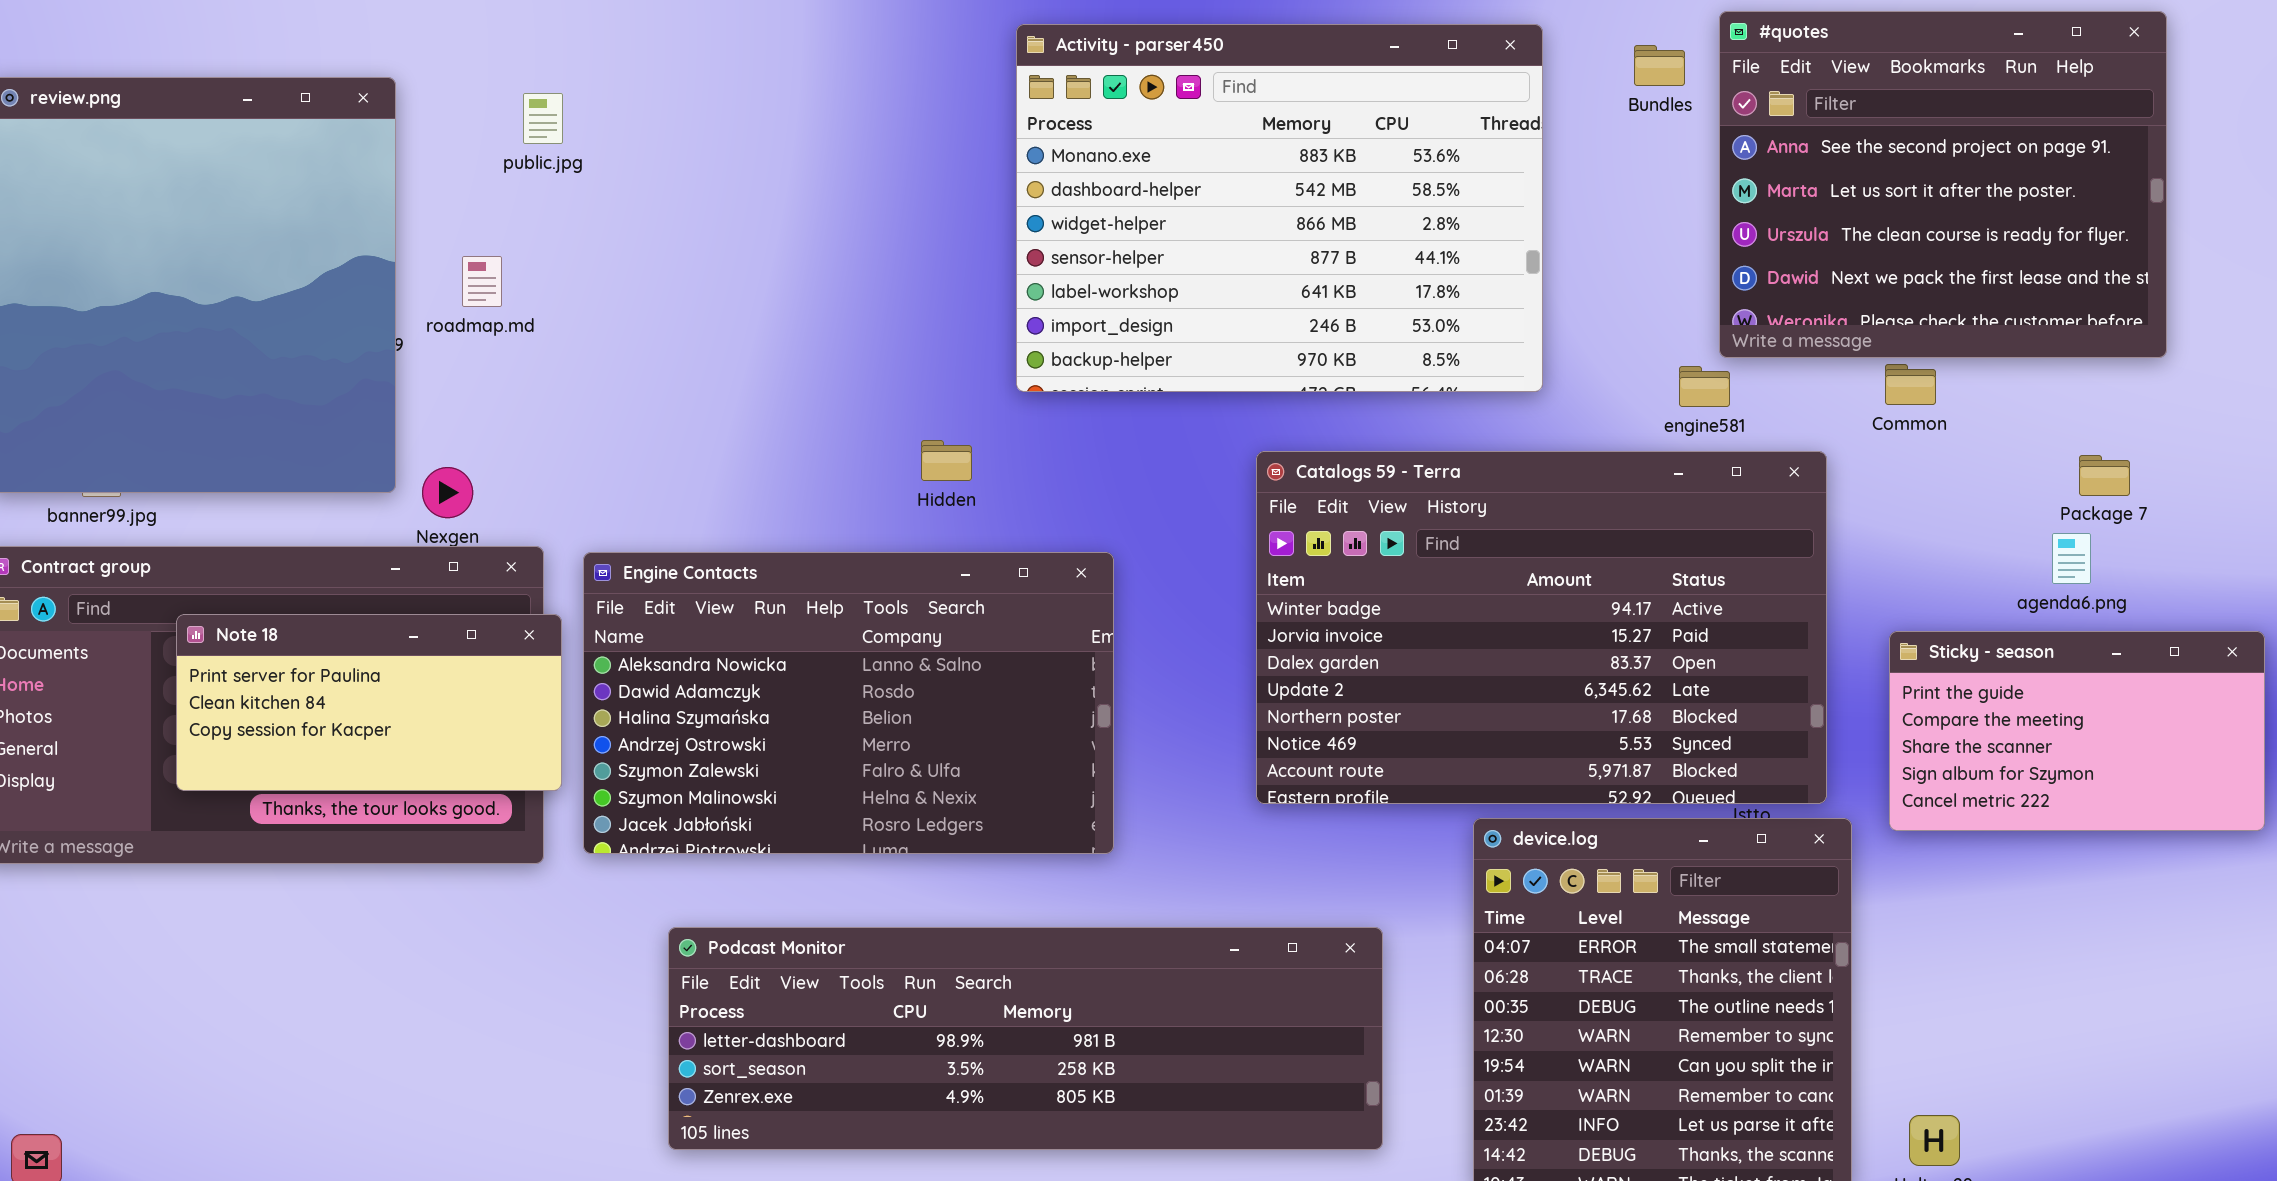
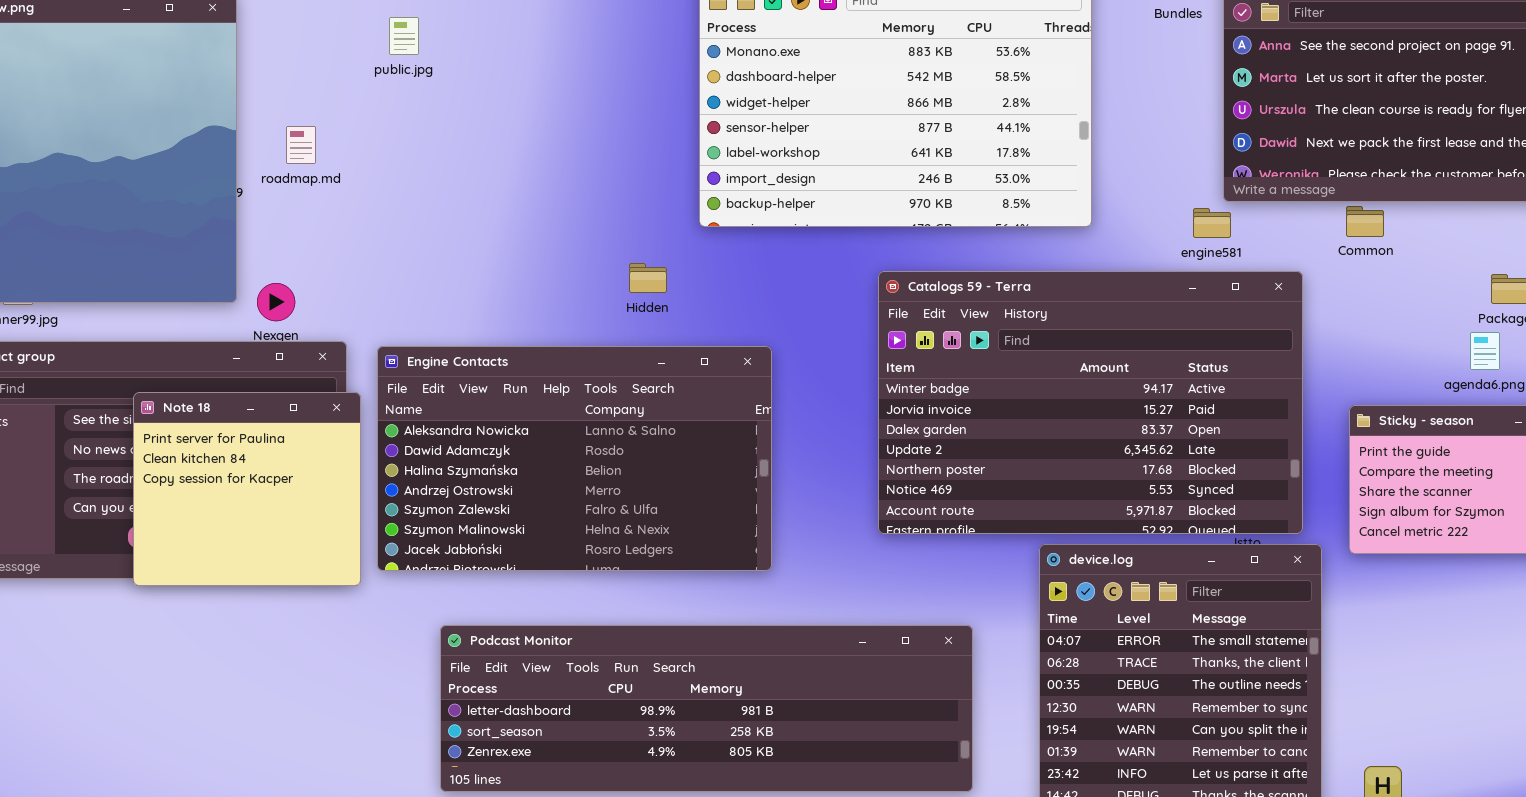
public.jpg: [523,93,563,144] -> [389,17,419,55], moved
Note 18: [176,614,562,791] -> [133,392,361,586], resized

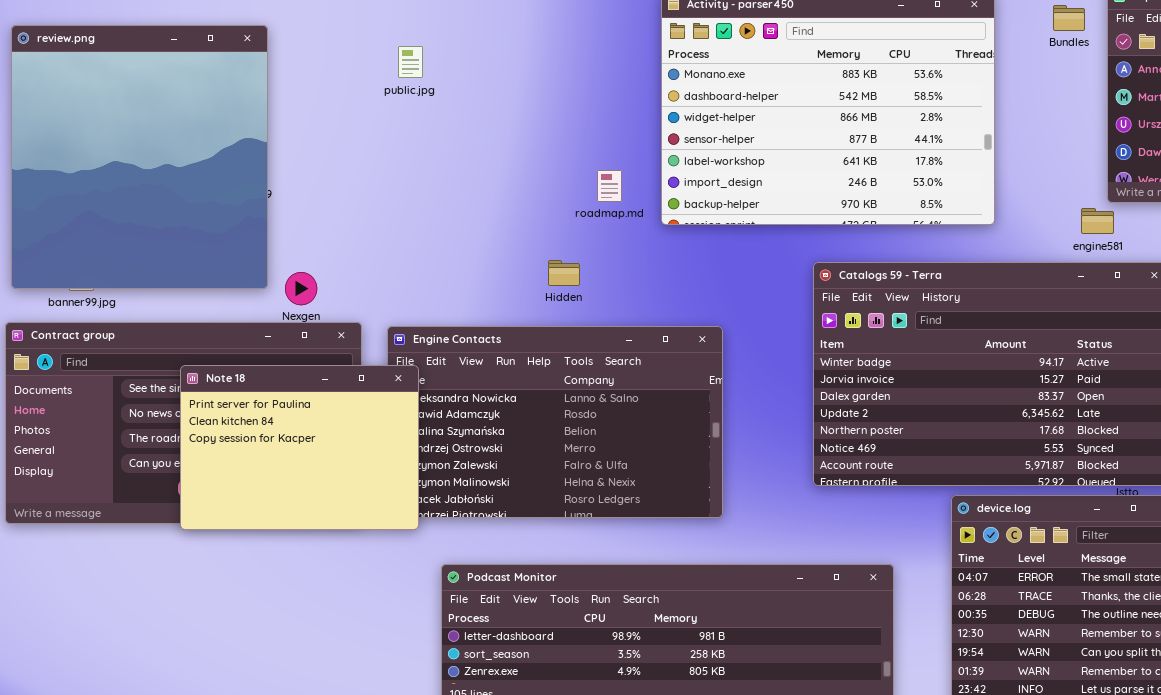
roadmap.md: [286,126,316,164] -> [597,170,622,202], moved
Hidden: [629,263,667,293] -> [548,260,580,286], moved
Note 18: [133,392,361,586] -> [180,365,419,530], resized

